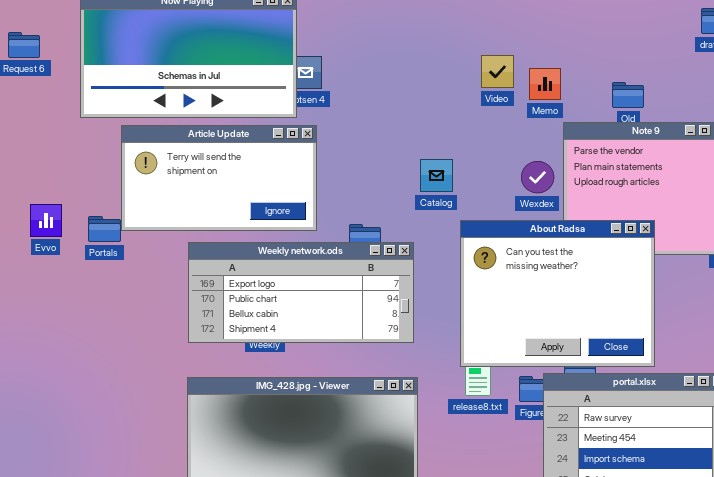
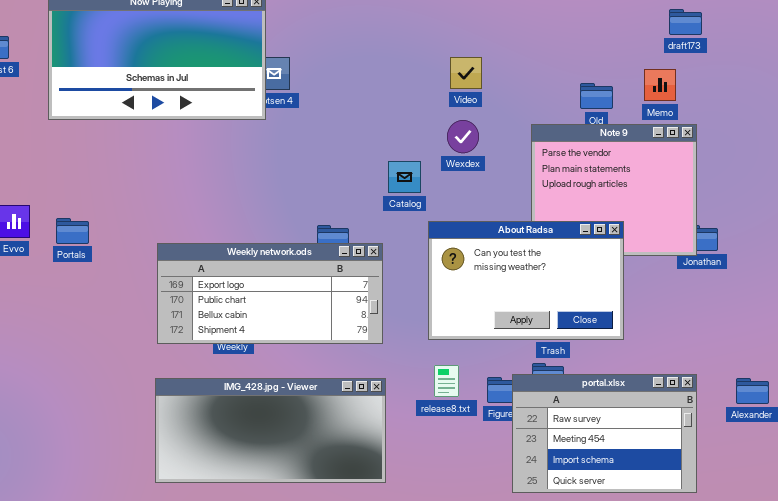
Memo: [529,68,561,100] -> [644,69,676,101], moved
Article Update: [121,125,317,231] -> none, closed
Wexdex: [521,161,554,193] -> [447,120,479,153], moved
About Radsa: [460,220,655,367] -> [428,221,624,340], resized

